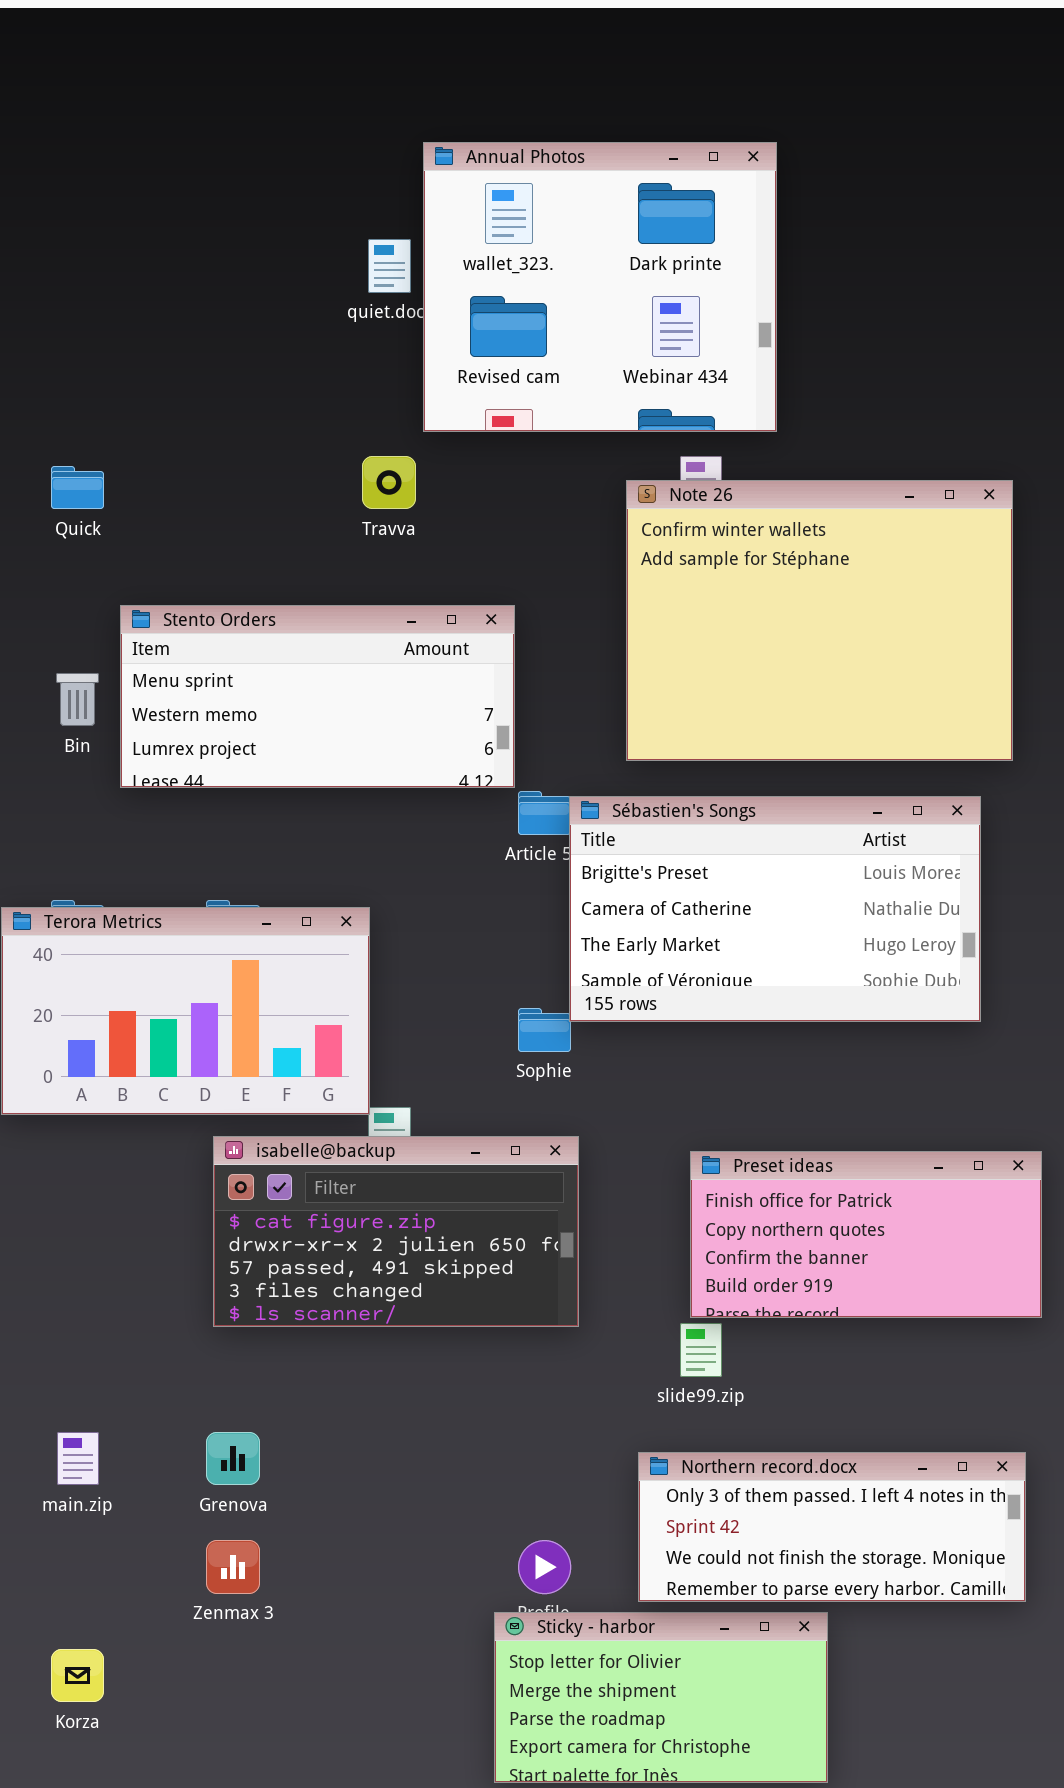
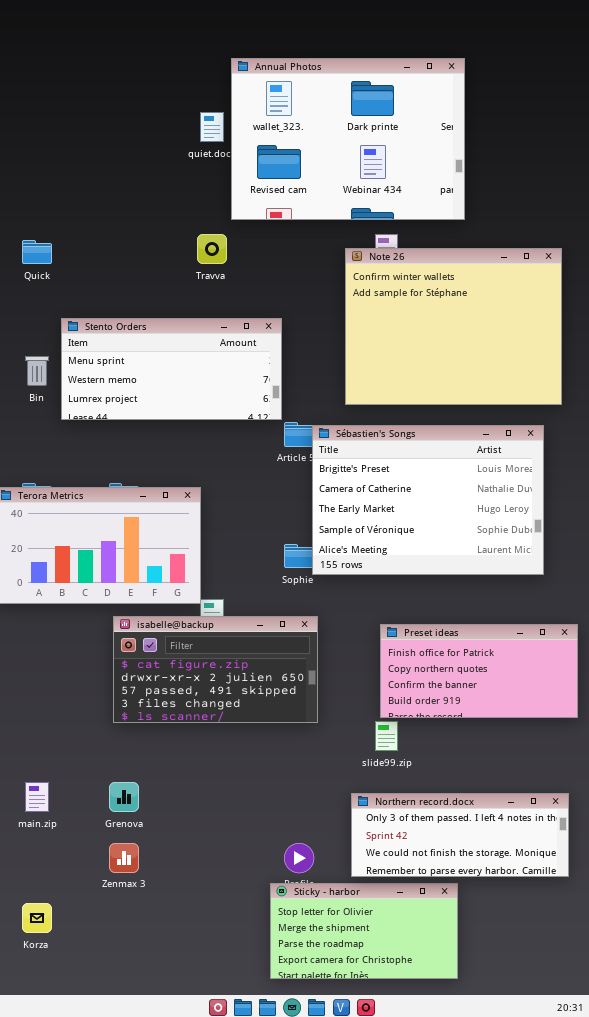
Annual Photos: [423,142,777,432] -> [231,58,465,220], resized
Sébastien's Songs: [569,796,981,1022] -> [312,425,544,575], resized

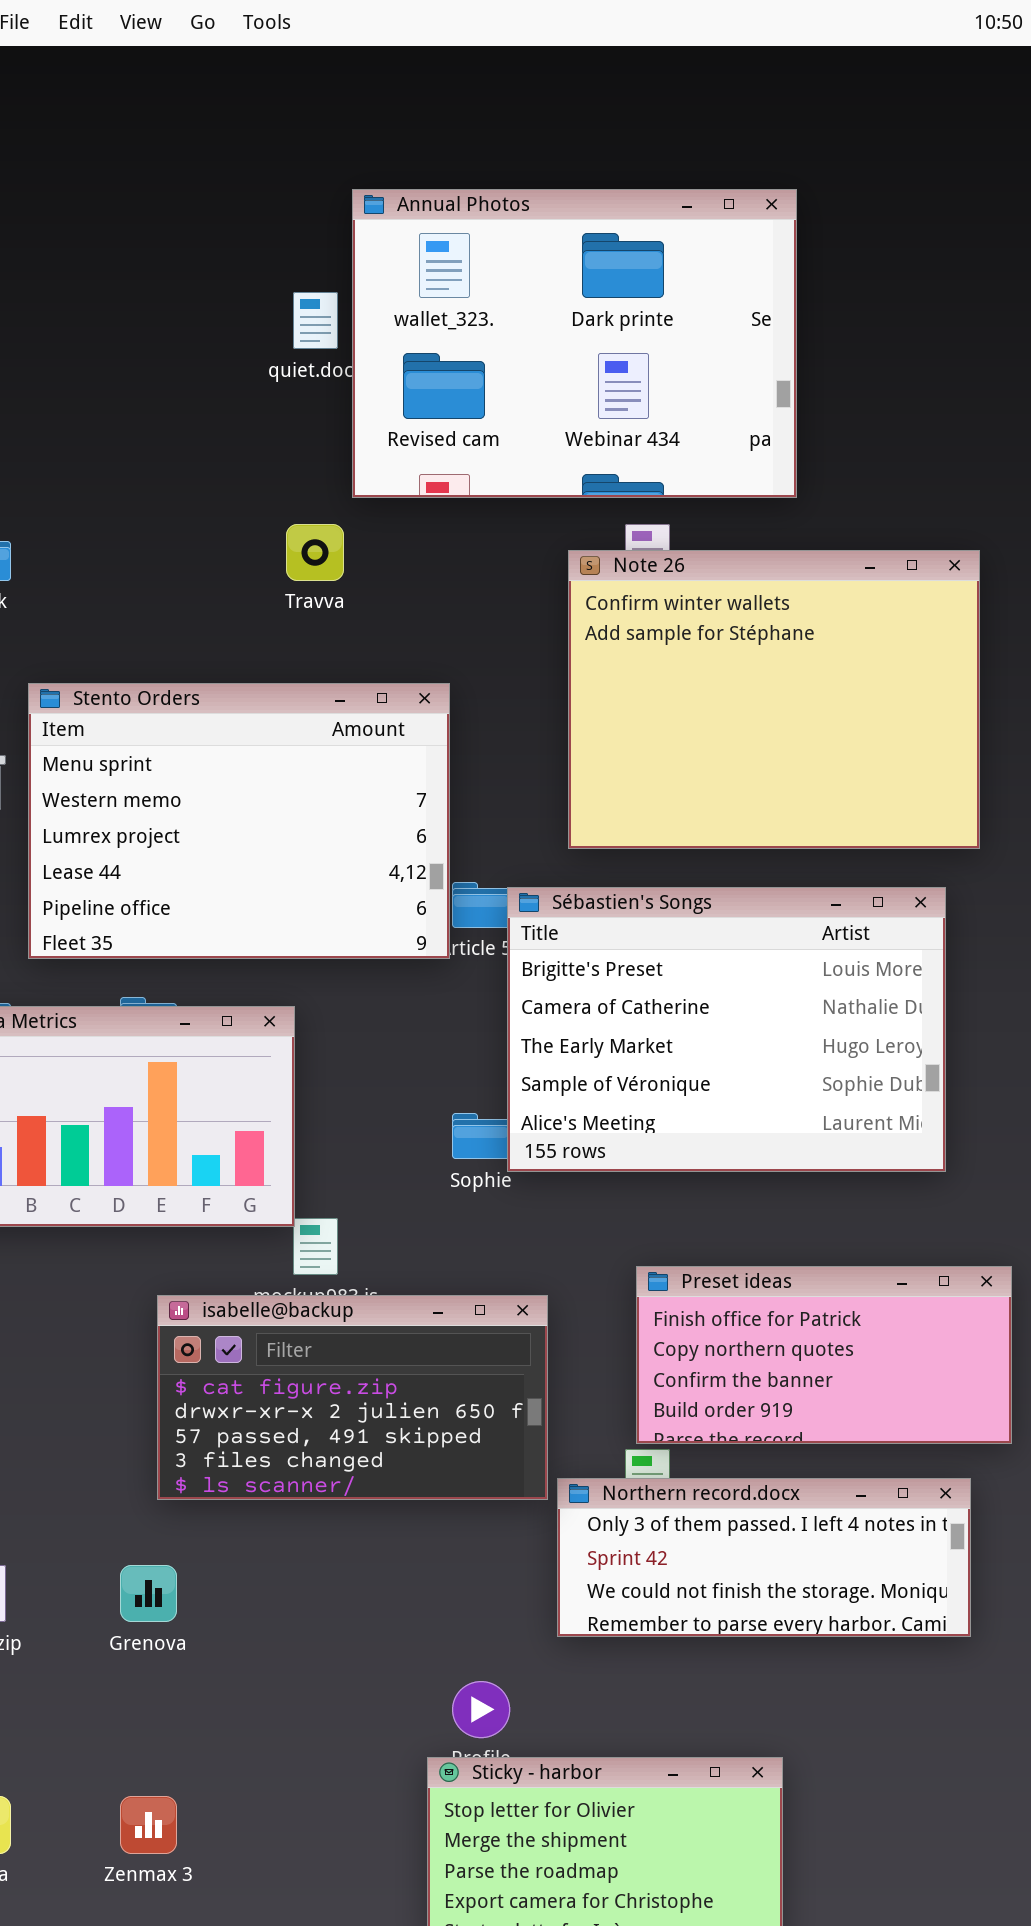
Stento Orders: [61,318,282,420] -> [28,683,450,959], resized
isabelle@backup: [113,616,318,723] -> [157,1295,548,1500], moved
Northern record.docx: [351,793,569,877] -> [557,1478,971,1637], moved
Zenmax 3: [109,843,139,873] -> [120,1796,177,1854], moved

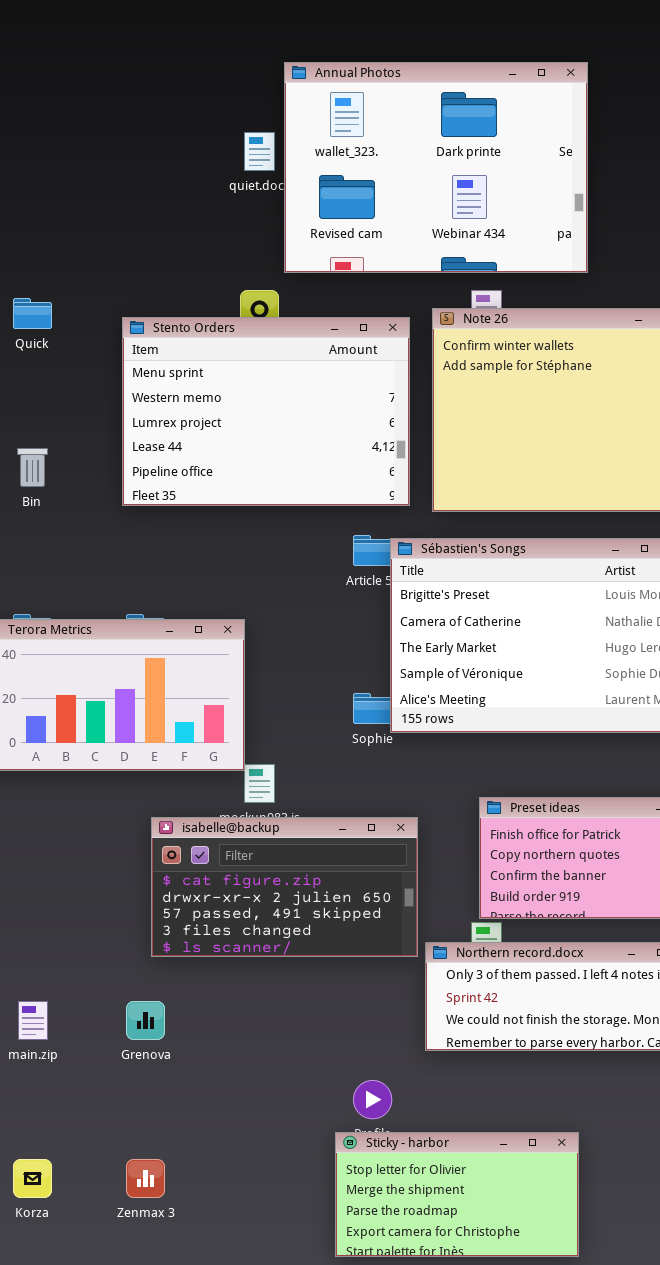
Stento Orders: [28,683,450,959] -> [122,317,410,506], moved

